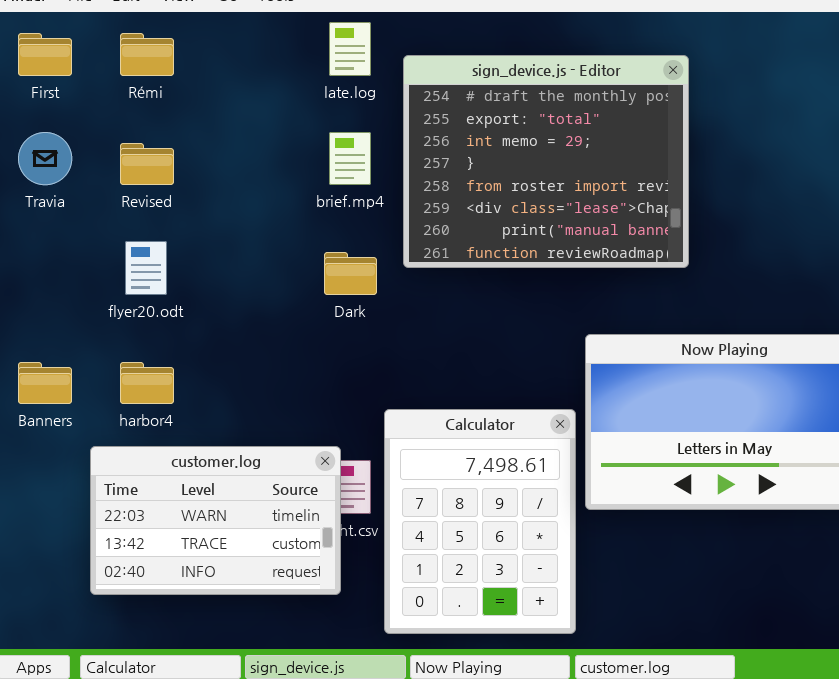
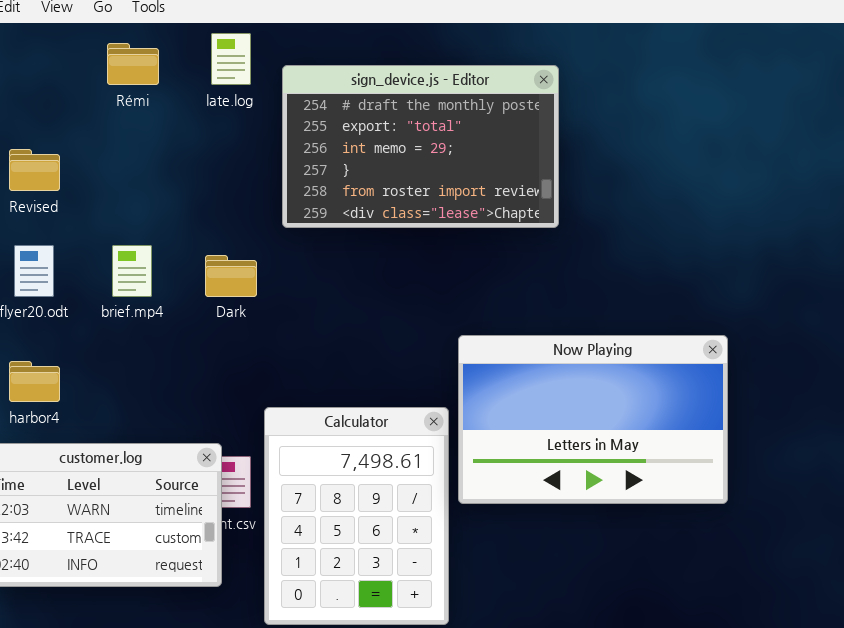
Rémi: [120,33,174,76] -> [107,43,159,85], moved
sign_device.js - Editor: [403,55,689,268] -> [282,65,559,228], resized
brief.mp4: [329,132,371,185] -> [112,245,152,297], moved

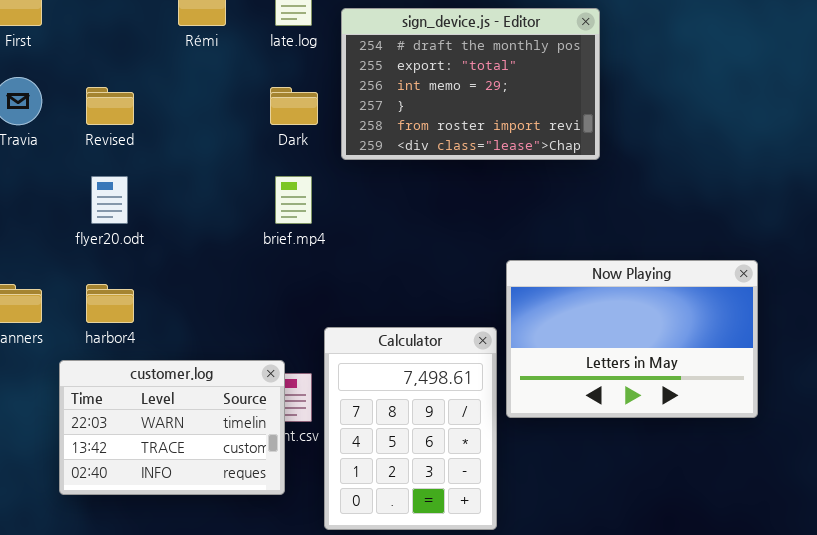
brief.mp4: [112,245,152,297] -> [275,176,312,224], moved
Dark: [205,255,257,297] -> [270,87,318,125], moved

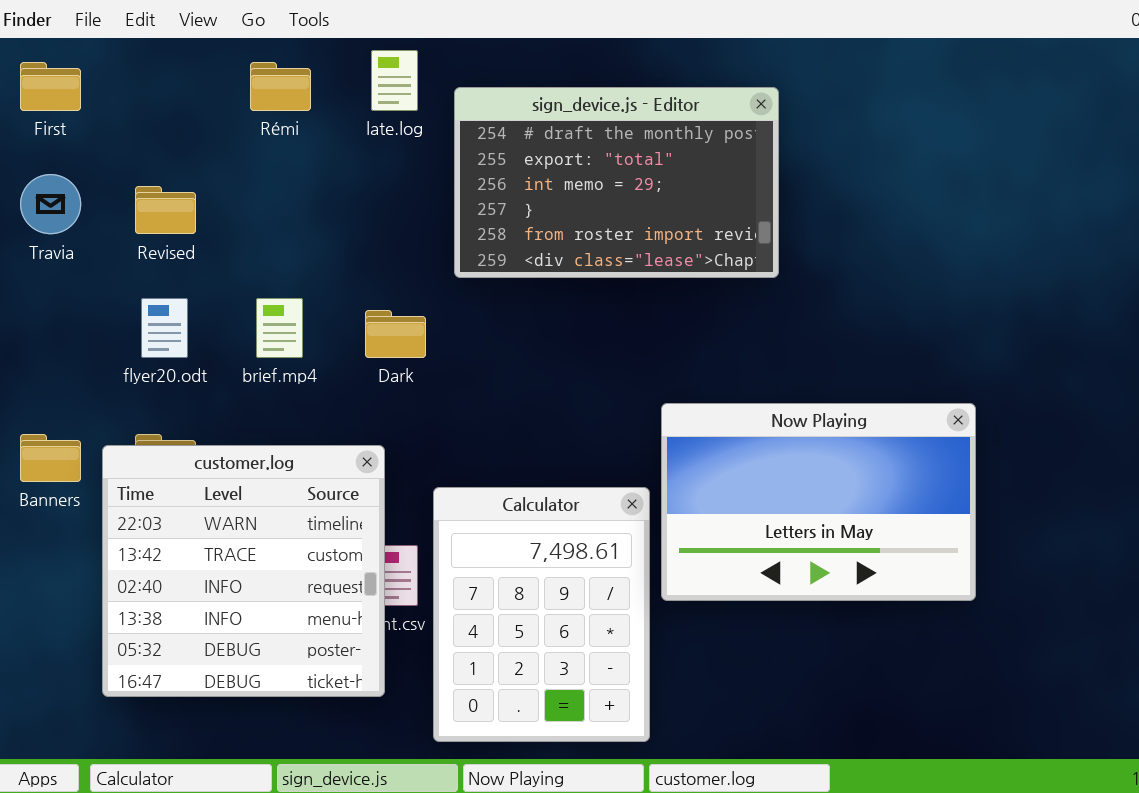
Dark: [270,87,318,125] -> [365,310,426,358], moved
brief.mp4: [275,176,312,224] -> [256,298,303,358], moved
customer.log: [59,360,285,495] -> [102,445,385,697], resized

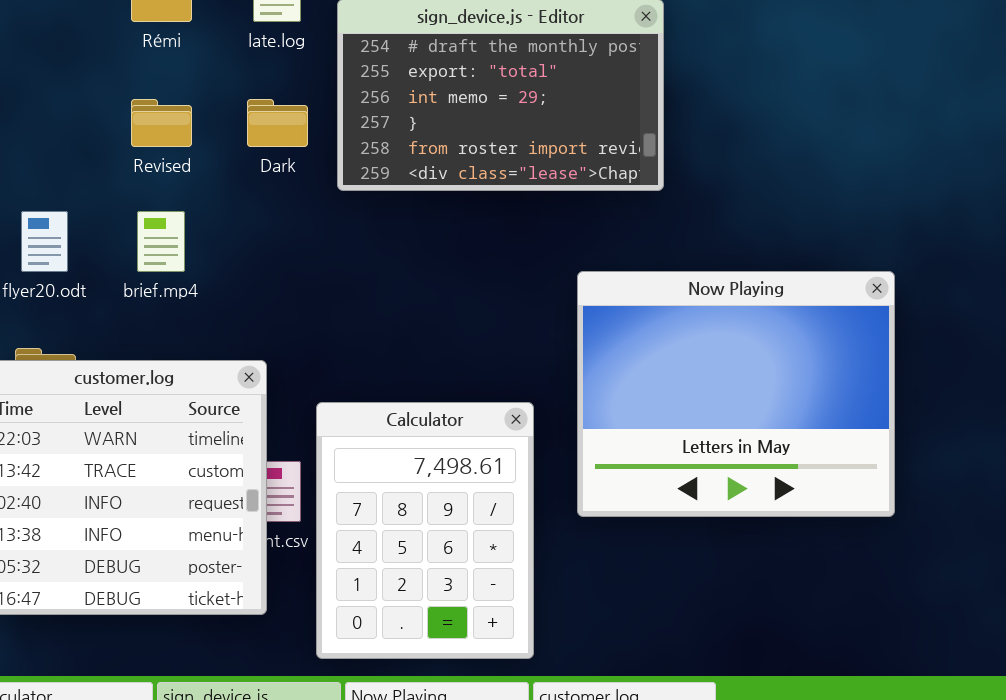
Revised: [135,186,196,234] -> [131,99,192,147], moved
Dark: [365,310,426,358] -> [247,99,308,147], moved
Now Playing: [661,403,976,601] -> [577,271,895,517], moved, resized

